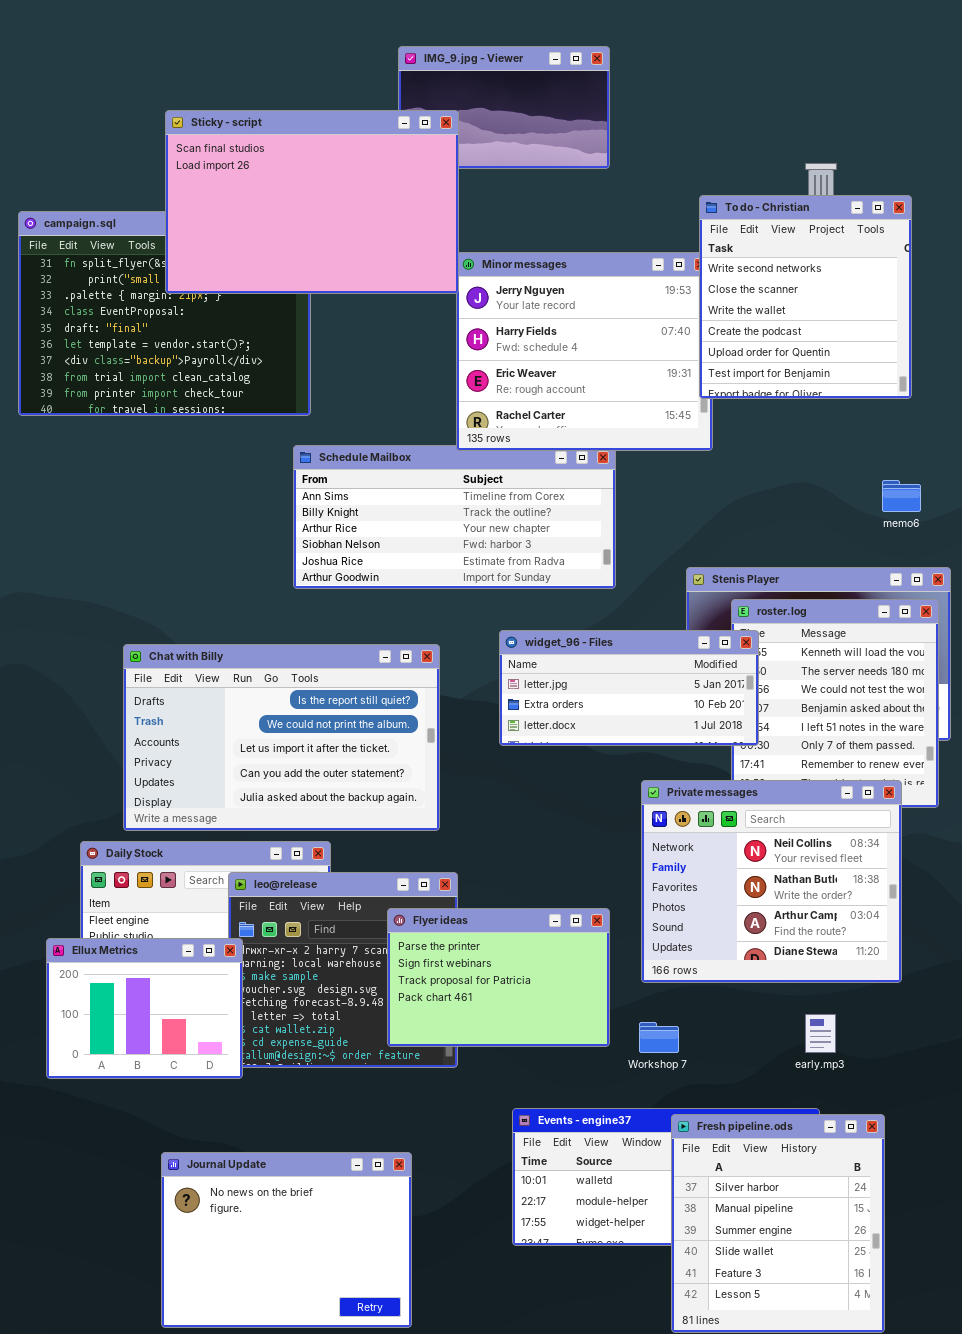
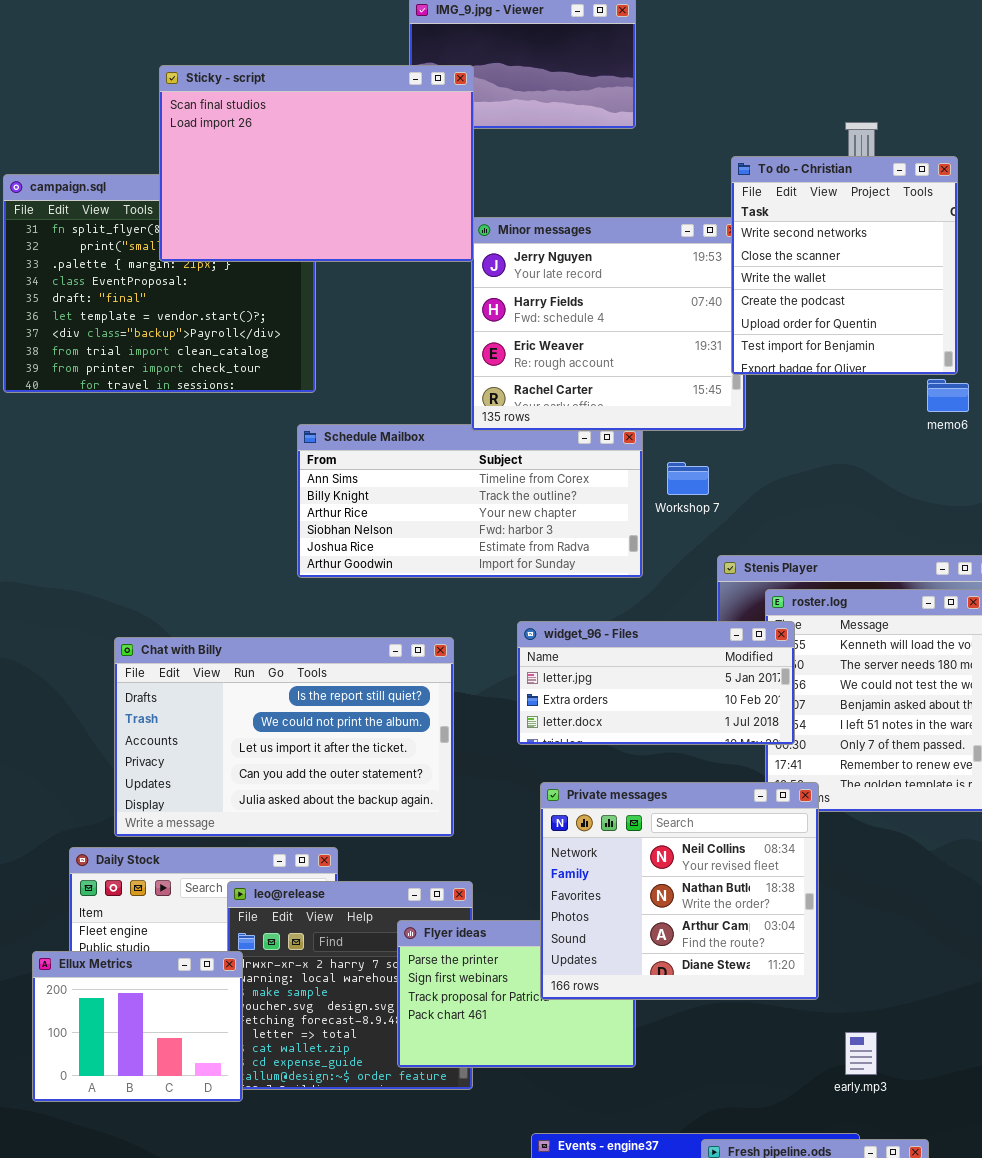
memo6: [882,480,921,512] -> [927,379,969,412], moved
Private messages: [641,780,902,983] -> [540,782,819,1000], moved
Workshop 7: [639,1022,679,1053] -> [667,462,709,495], moved

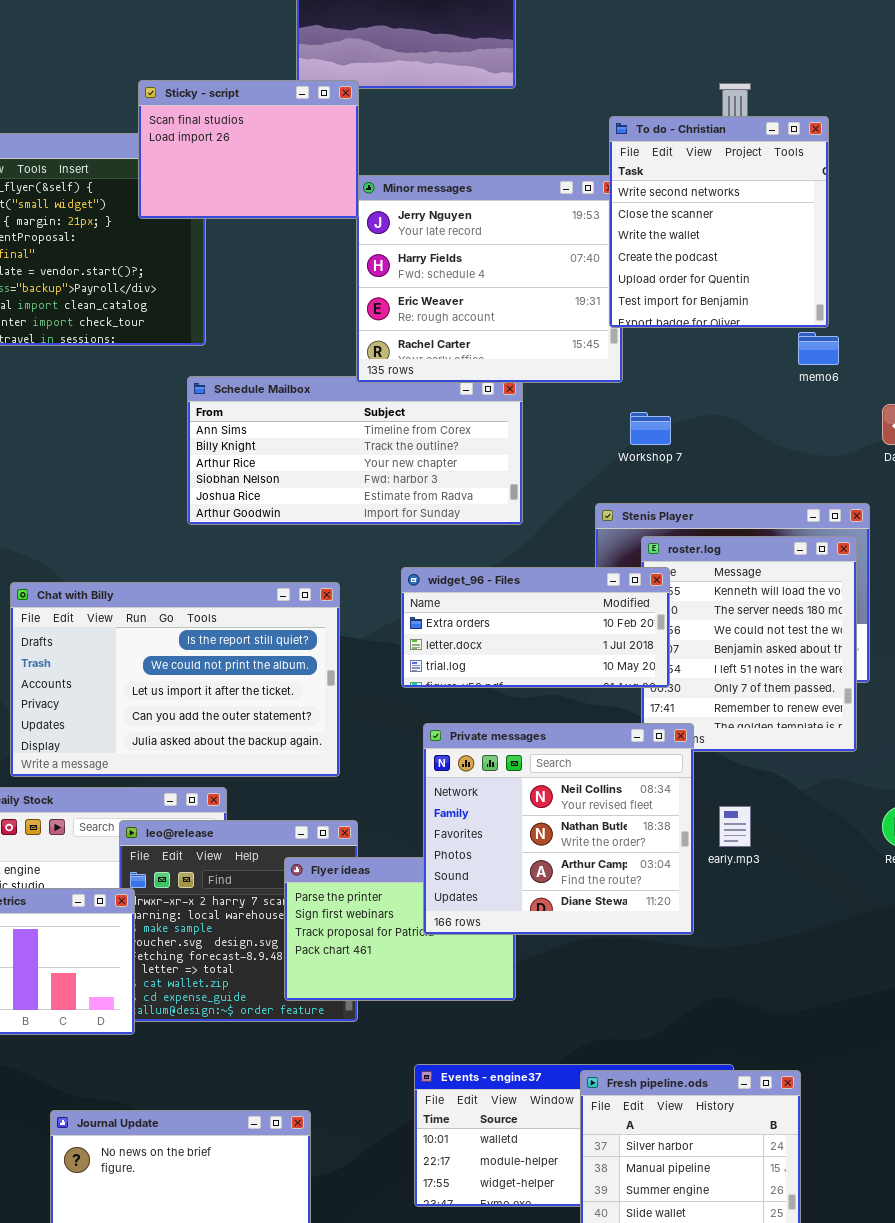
Sticky - script: [159,65,474,262] -> [138,80,359,219], resized
Workshop 7: [667,462,709,495] -> [630,412,671,445], moved
widget_96 - Files: [517,621,795,745] -> [401,567,670,688], scrolled down 1 row
early.mp3: [845,1032,877,1075] -> [719,806,751,847], moved

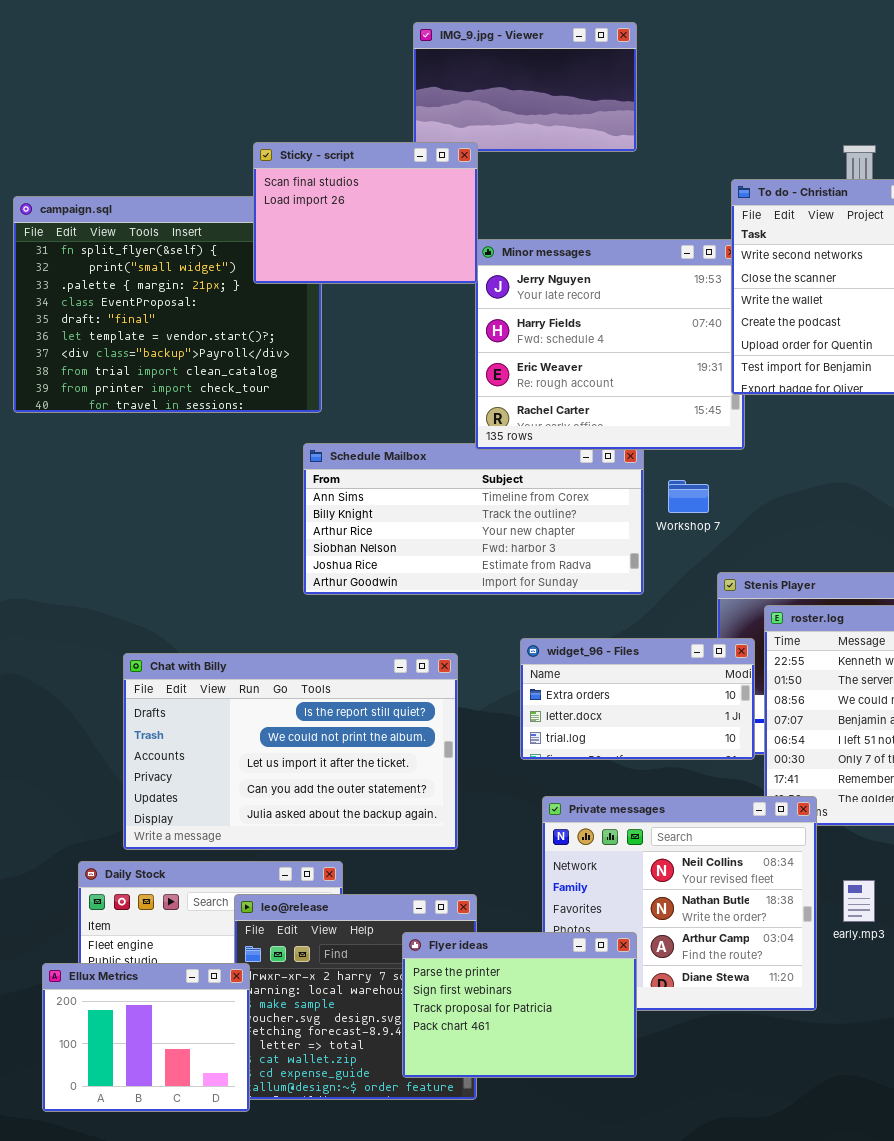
Workshop 7: [630,412,671,445] -> [668,480,709,513], moved
widget_96 - Files: [401,567,670,688] -> [520,638,755,760], resized
Flyer ideas: [284,857,516,1001] -> [402,932,637,1078], raised

